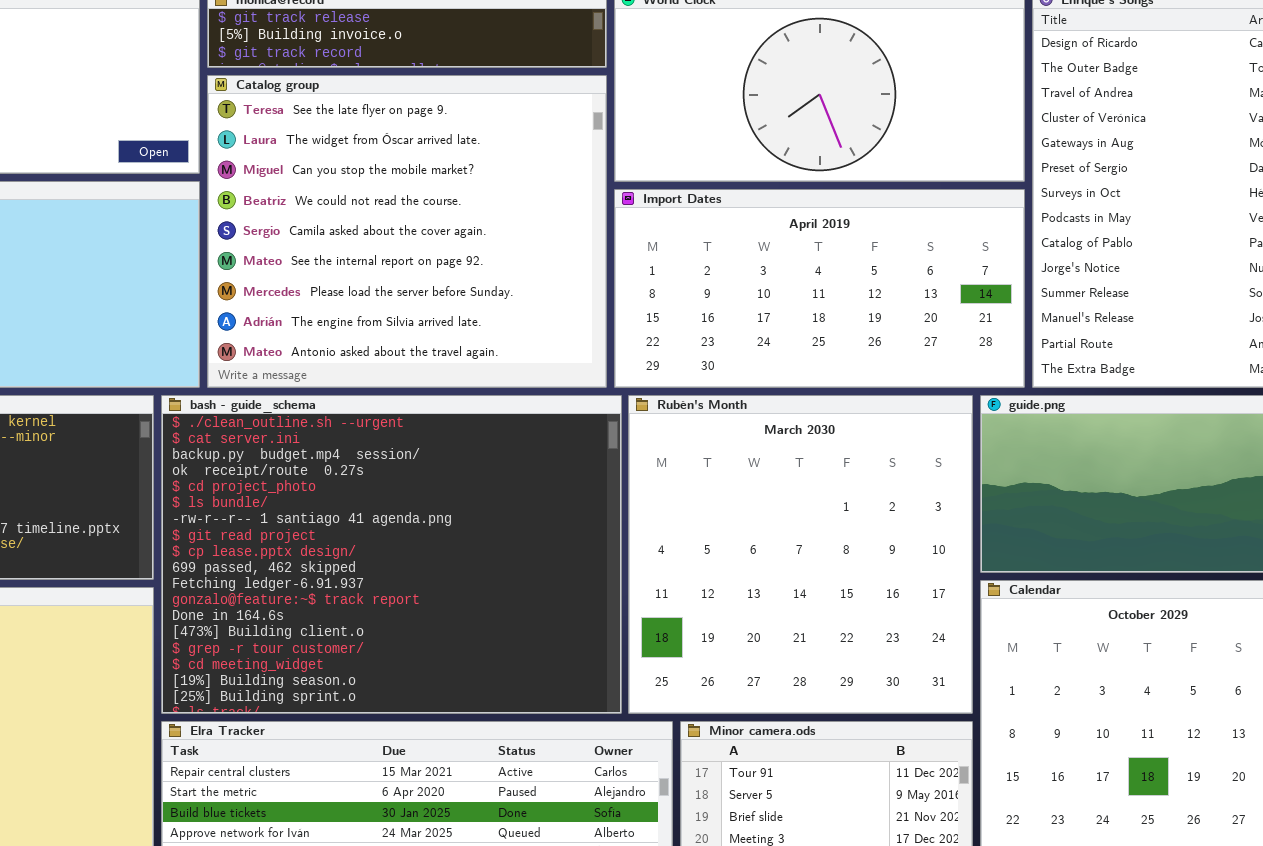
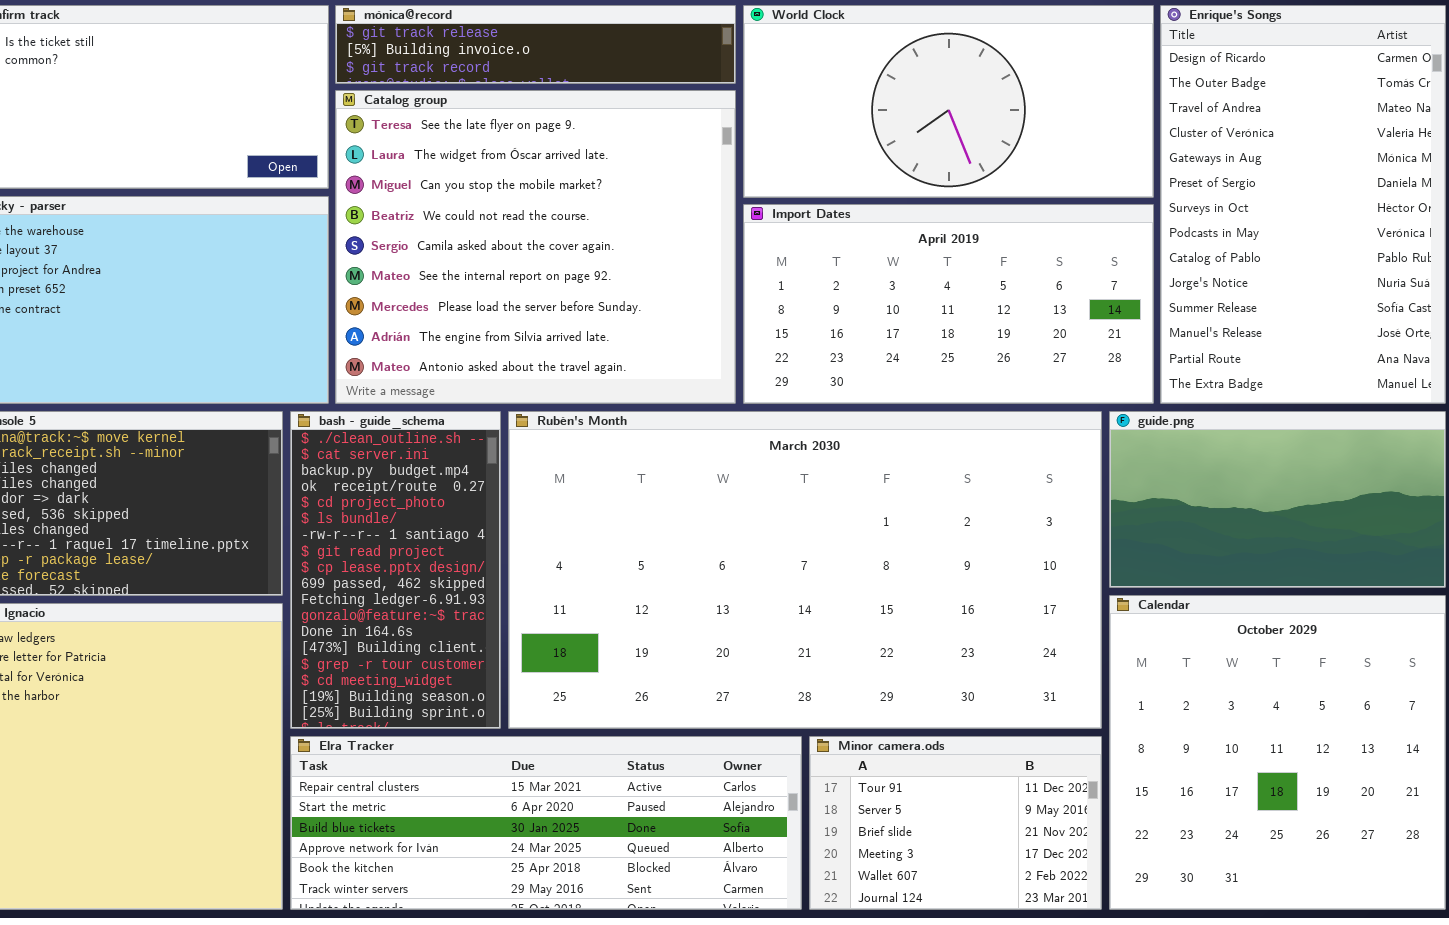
bash - guide_schema: [161,395,622,714] -> [290,411,501,729], resized
Rubén's Month: [628,395,973,714] -> [508,411,1102,729], resized

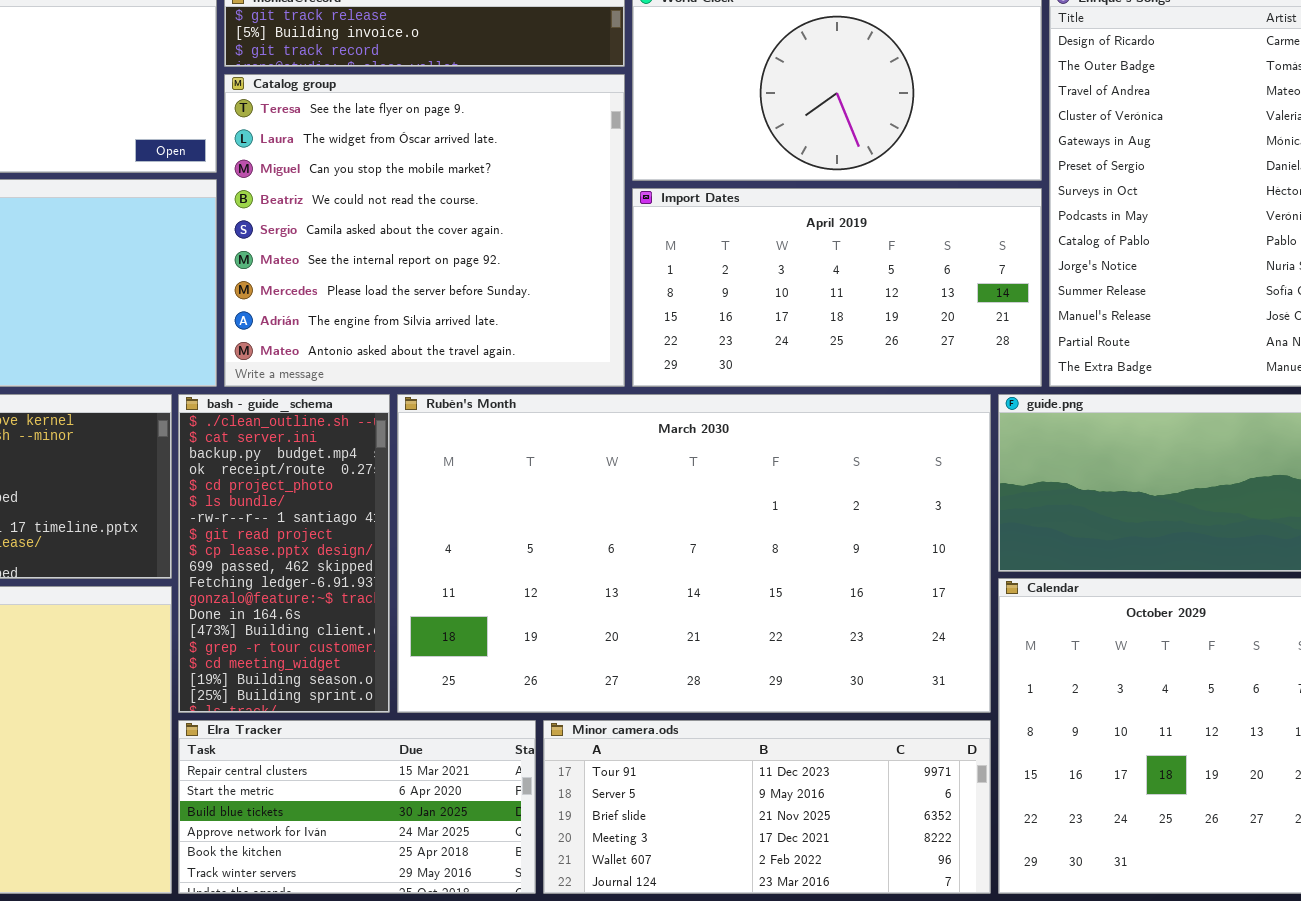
Elra Tracker: [290,736,802,910] -> [178,720,536,894], resized
Minor camera.ods: [809,736,1102,910] -> [543,720,991,894], resized

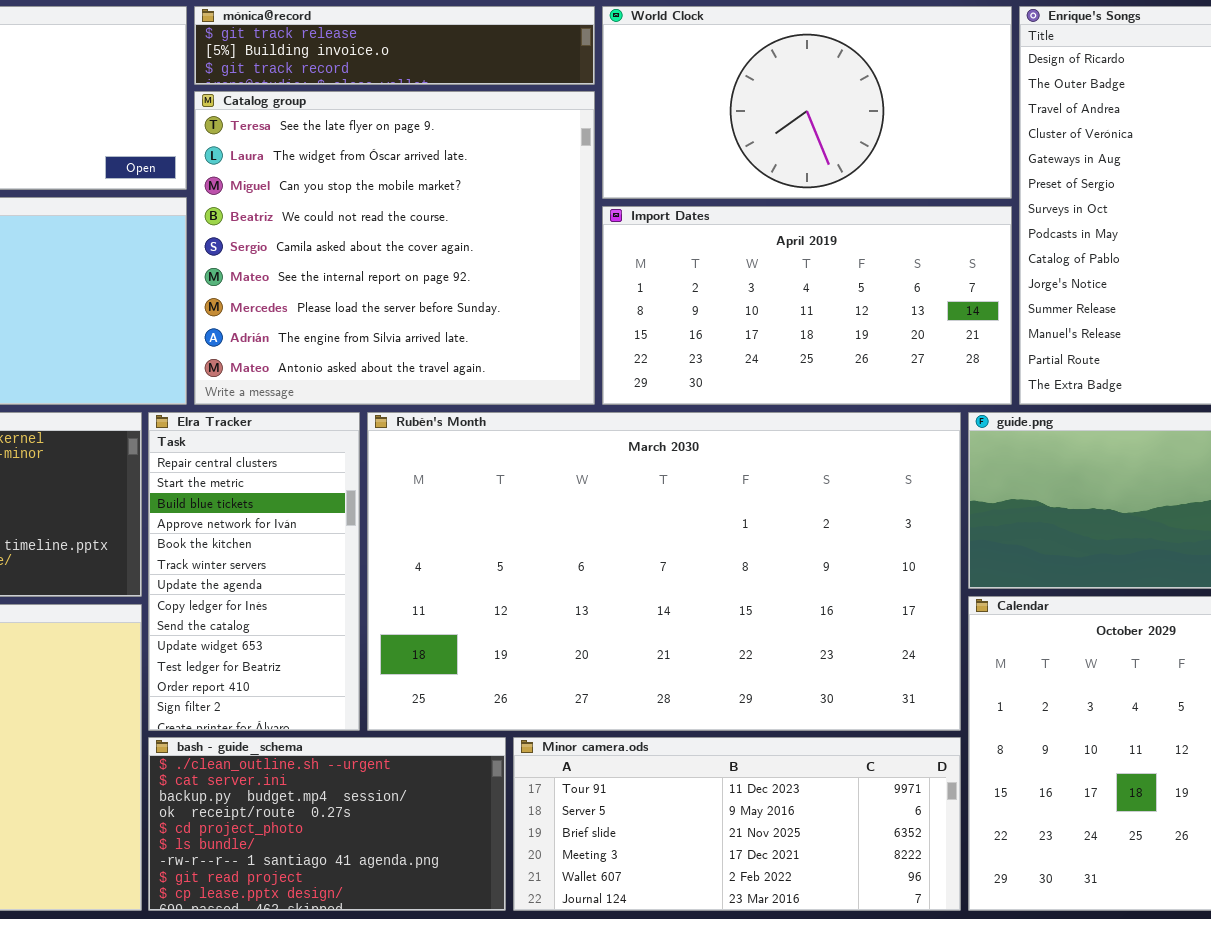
bash - guide_schema: [178,394,390,713] -> [148,737,506,911], moved, resized
Elra Tracker: [178,720,536,894] -> [148,412,360,731], moved, resized

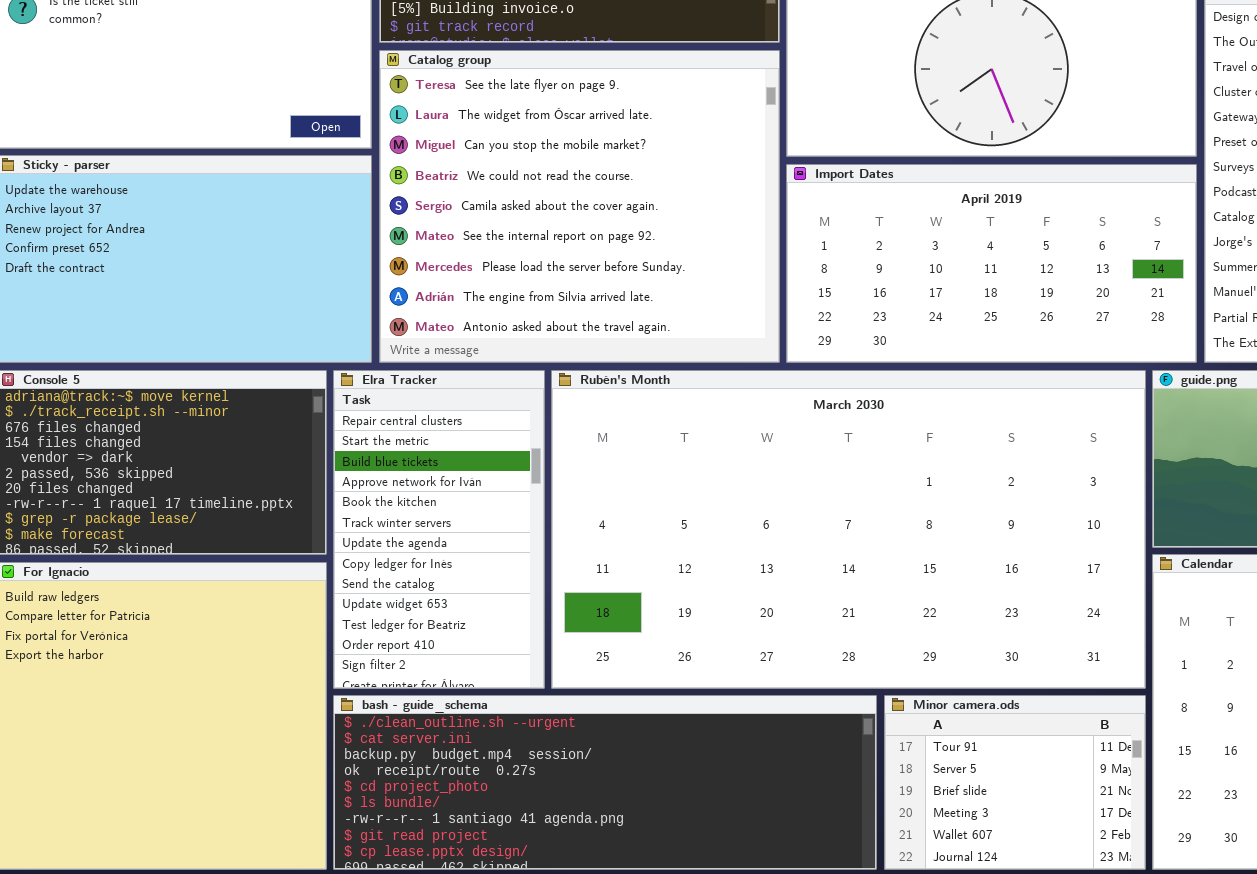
bash - guide_schema: [148,737,506,911] -> [333,695,877,870], resized
Minor camera.ods: [513,737,961,911] -> [884,695,1146,870], resized

